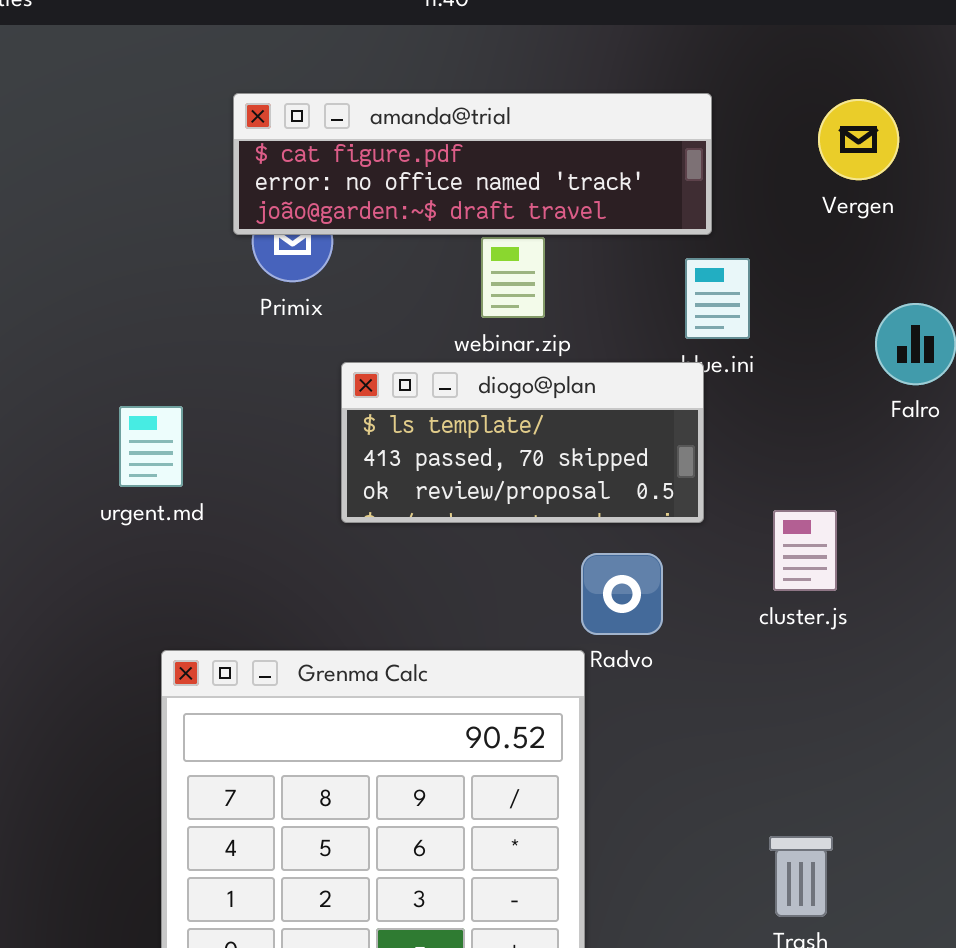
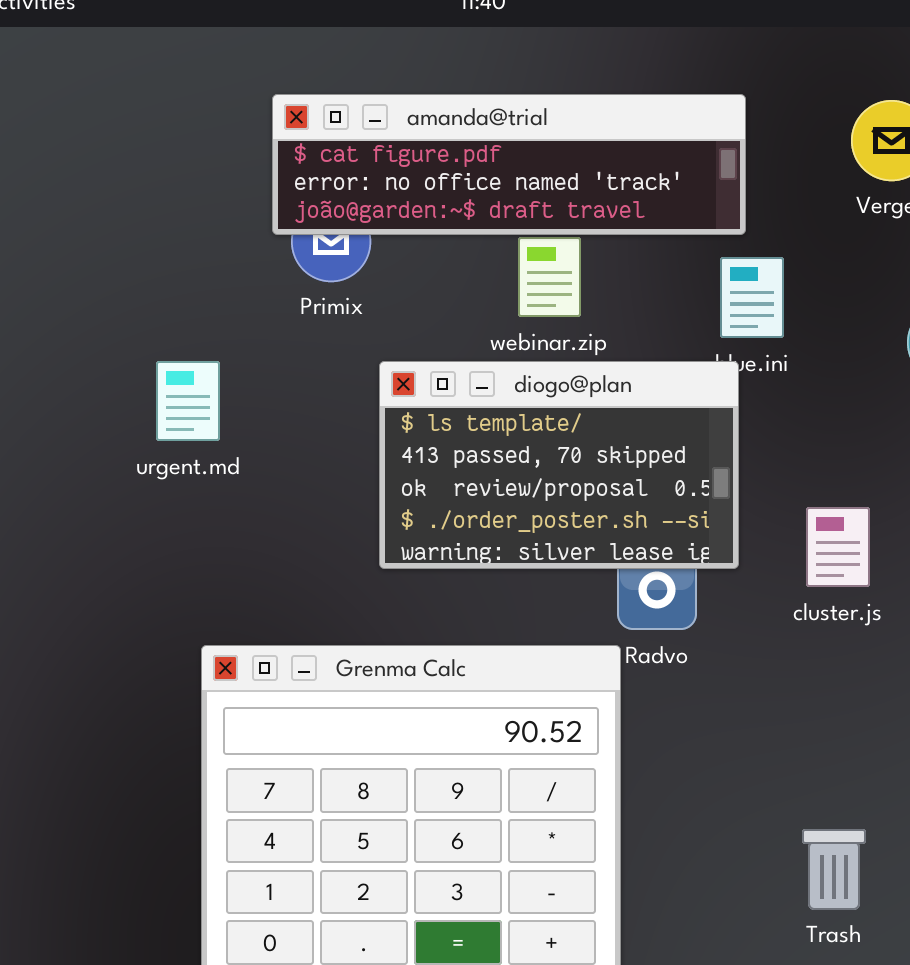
diogo@plan: [341,362,704,523] -> [379,361,739,569], resized
urgent.md: [119,406,183,487] -> [156,361,220,441], moved

